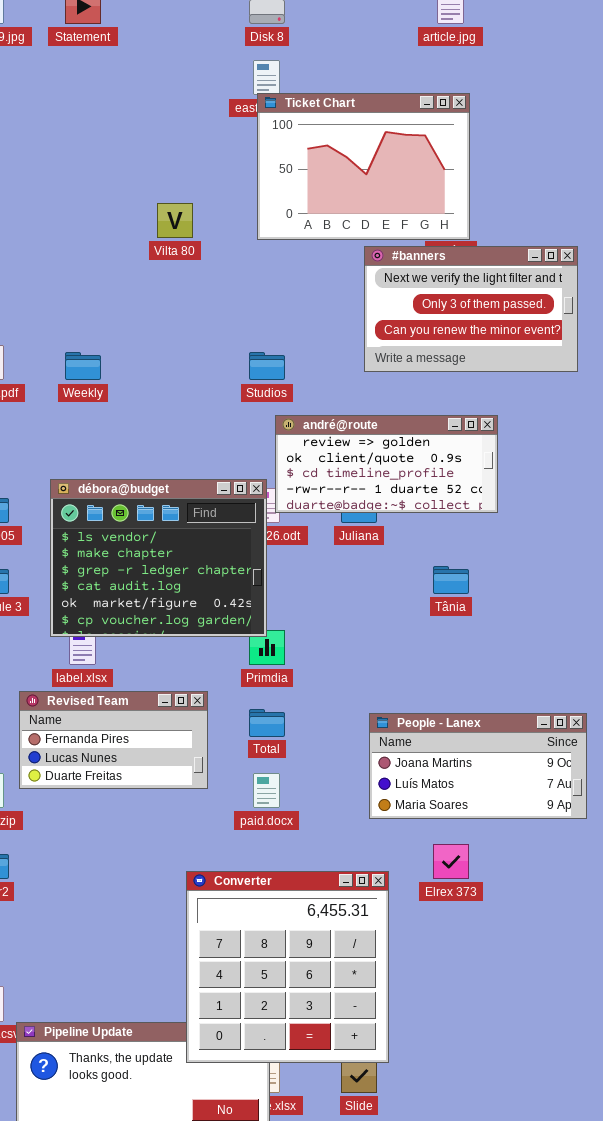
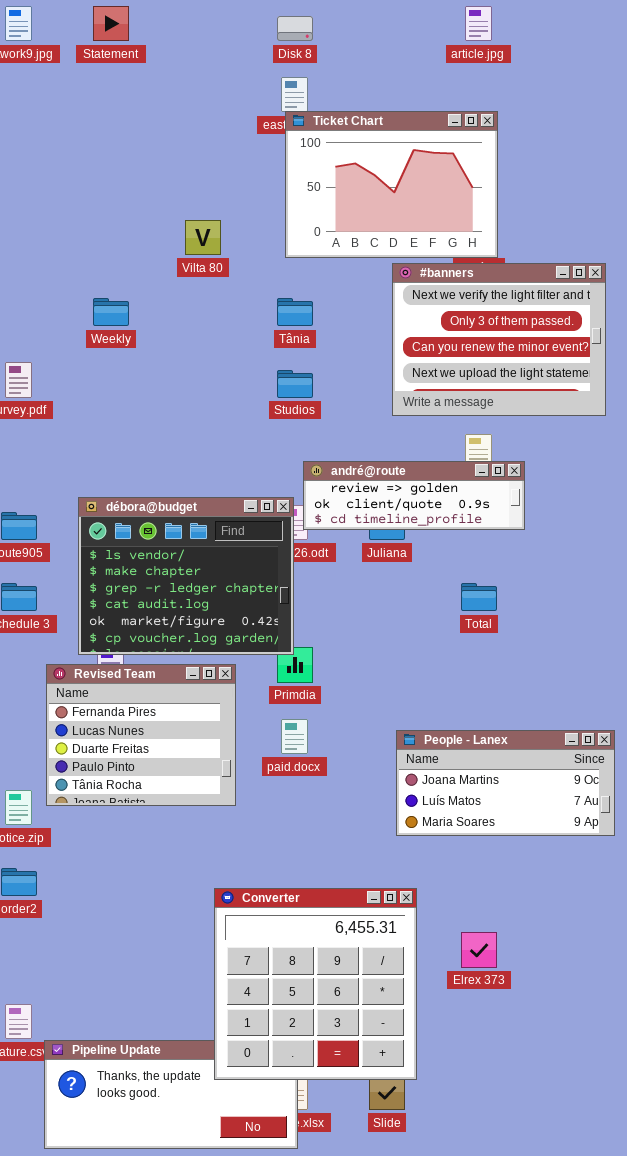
#banners: [364,246,578,372] -> [392,263,606,416], resized
Weekly: [65,352,101,380] -> [93,298,129,326], moved
andré@route: [275,415,498,513] -> [303,461,525,530], resized
Tânia: [433,566,469,594] -> [277,298,313,326], moved
Revised Team: [19,691,208,789] -> [46,664,236,806], resized
Total: [249,709,285,737] -> [461,583,497,611], moved
paid.docx: [253,773,280,808] -> [281,719,308,754], moved
Elrex 373: [433,844,469,879] -> [461,932,497,968], moved

